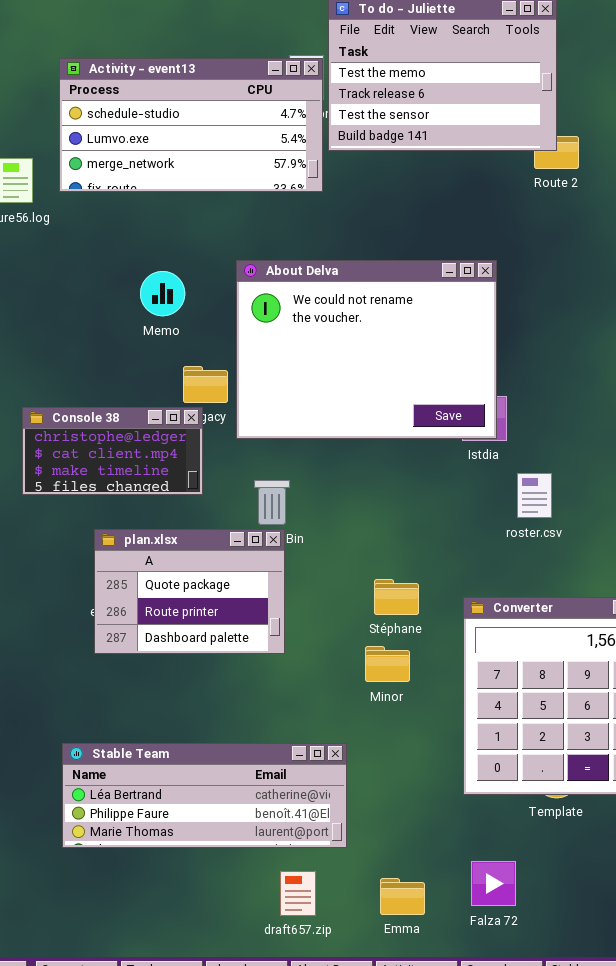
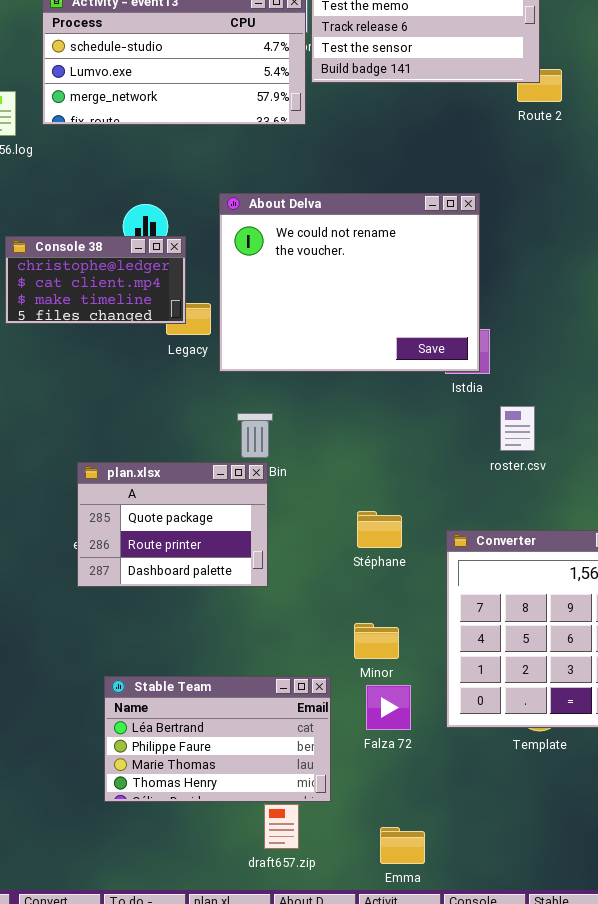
Console 38: [22,407,203,495] -> [5,236,186,324], moved
Minor: [365,646,410,682] -> [354,623,399,659], moved
Stable Team: [62,743,347,848] -> [104,676,331,802], resized
Falza 72: [471,861,516,906] -> [366,685,411,730], moved
Emma: [380,878,425,915] -> [380,827,425,864], moved

